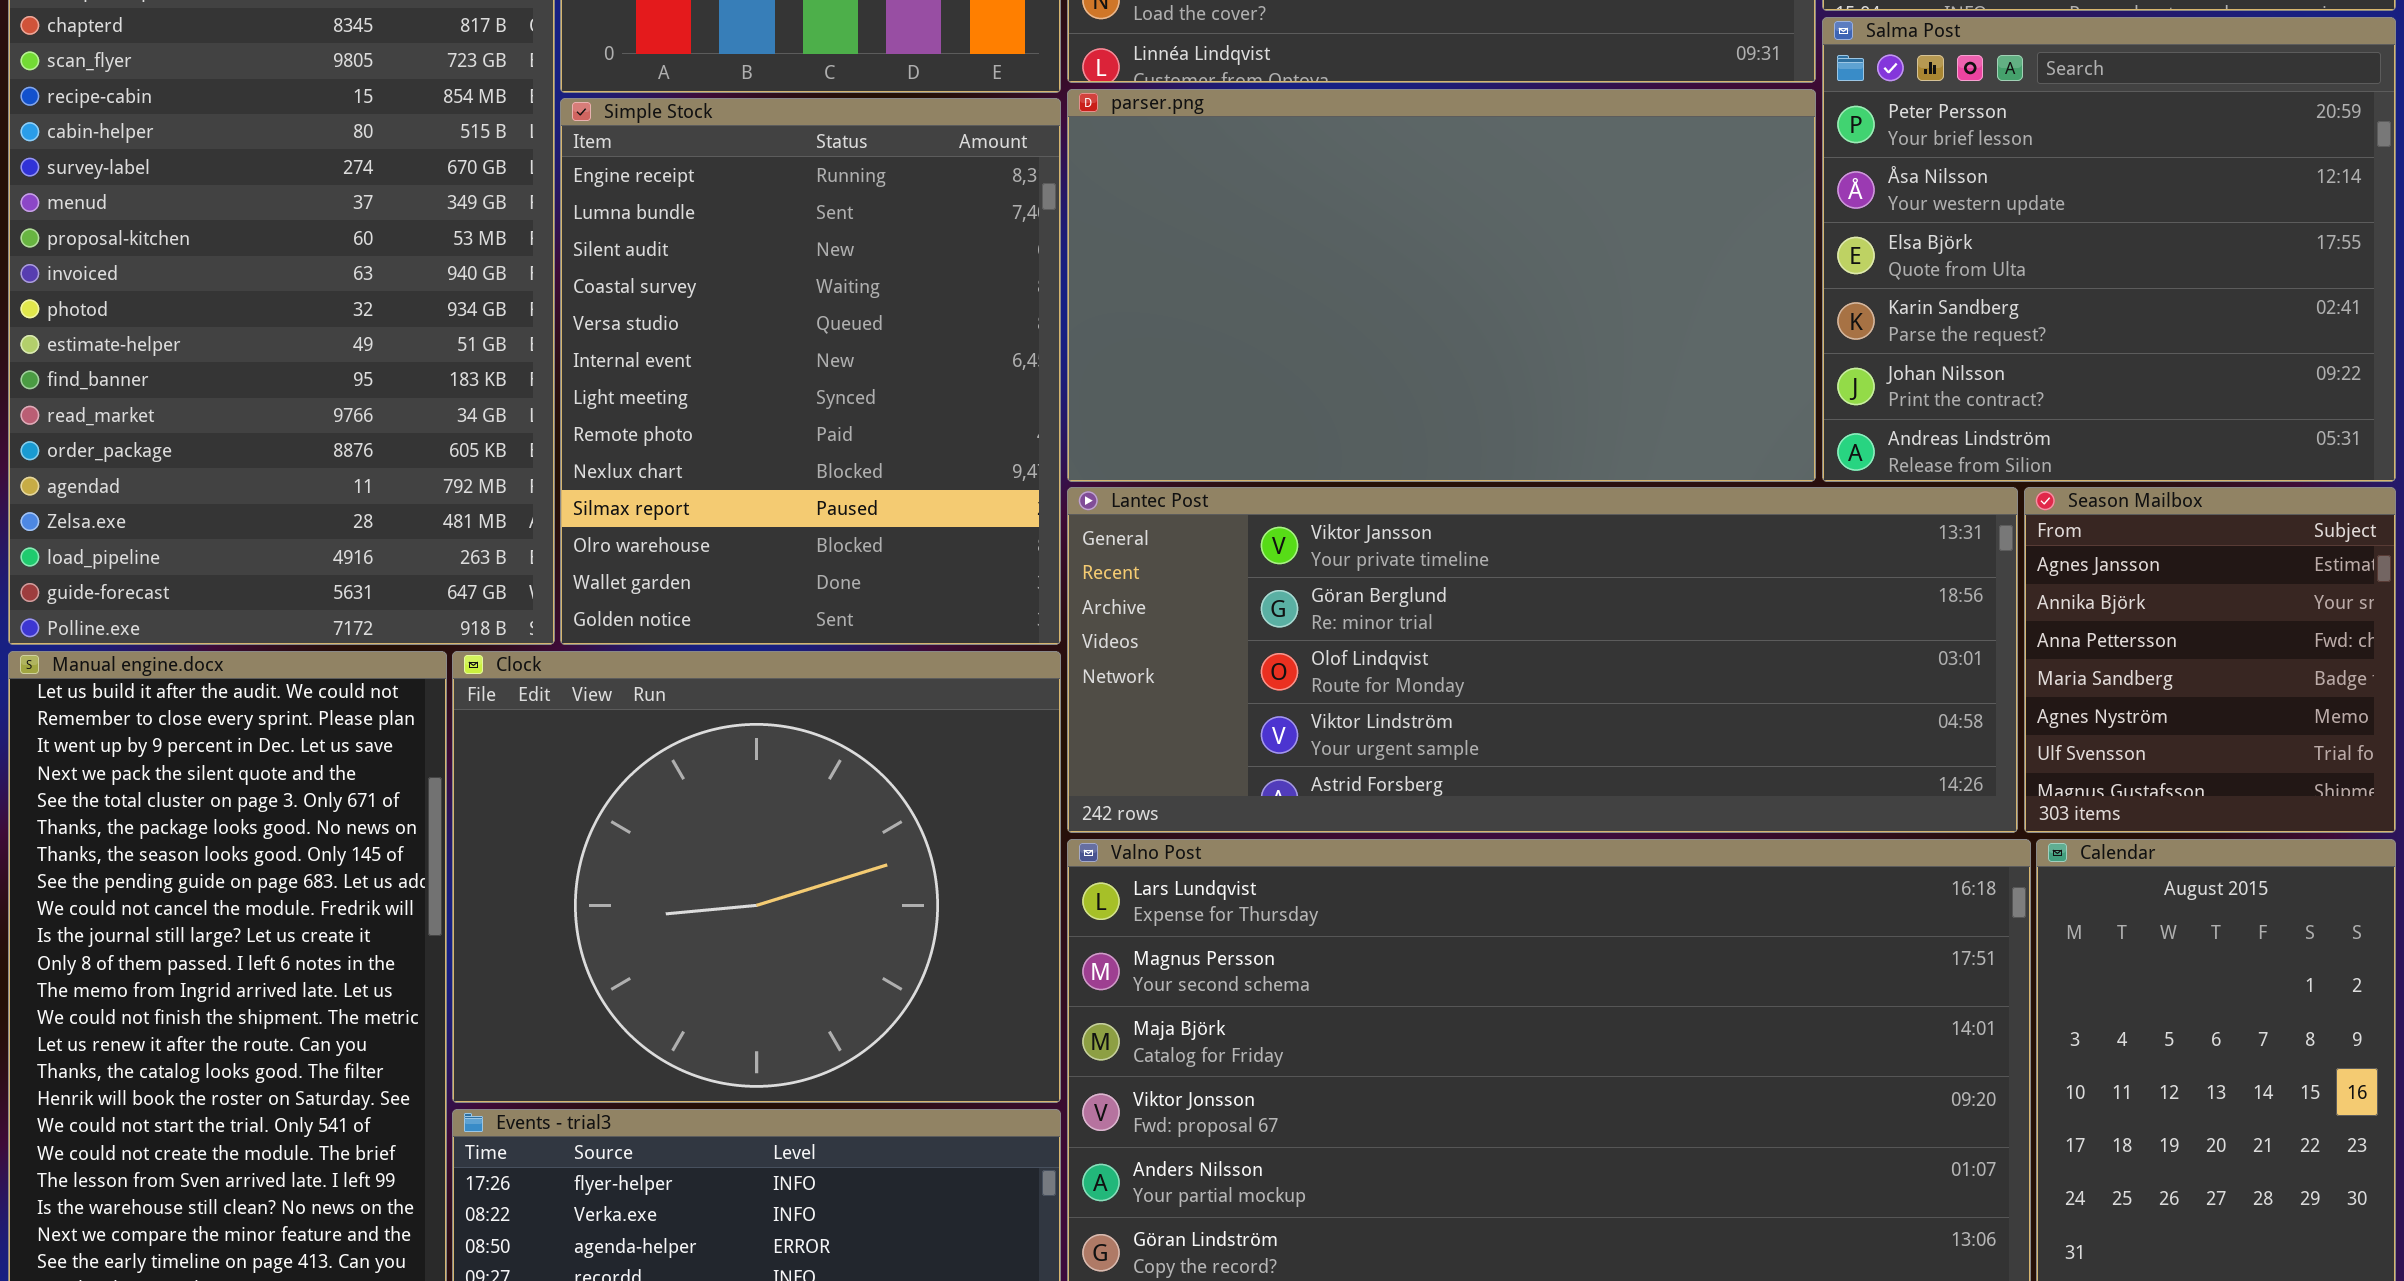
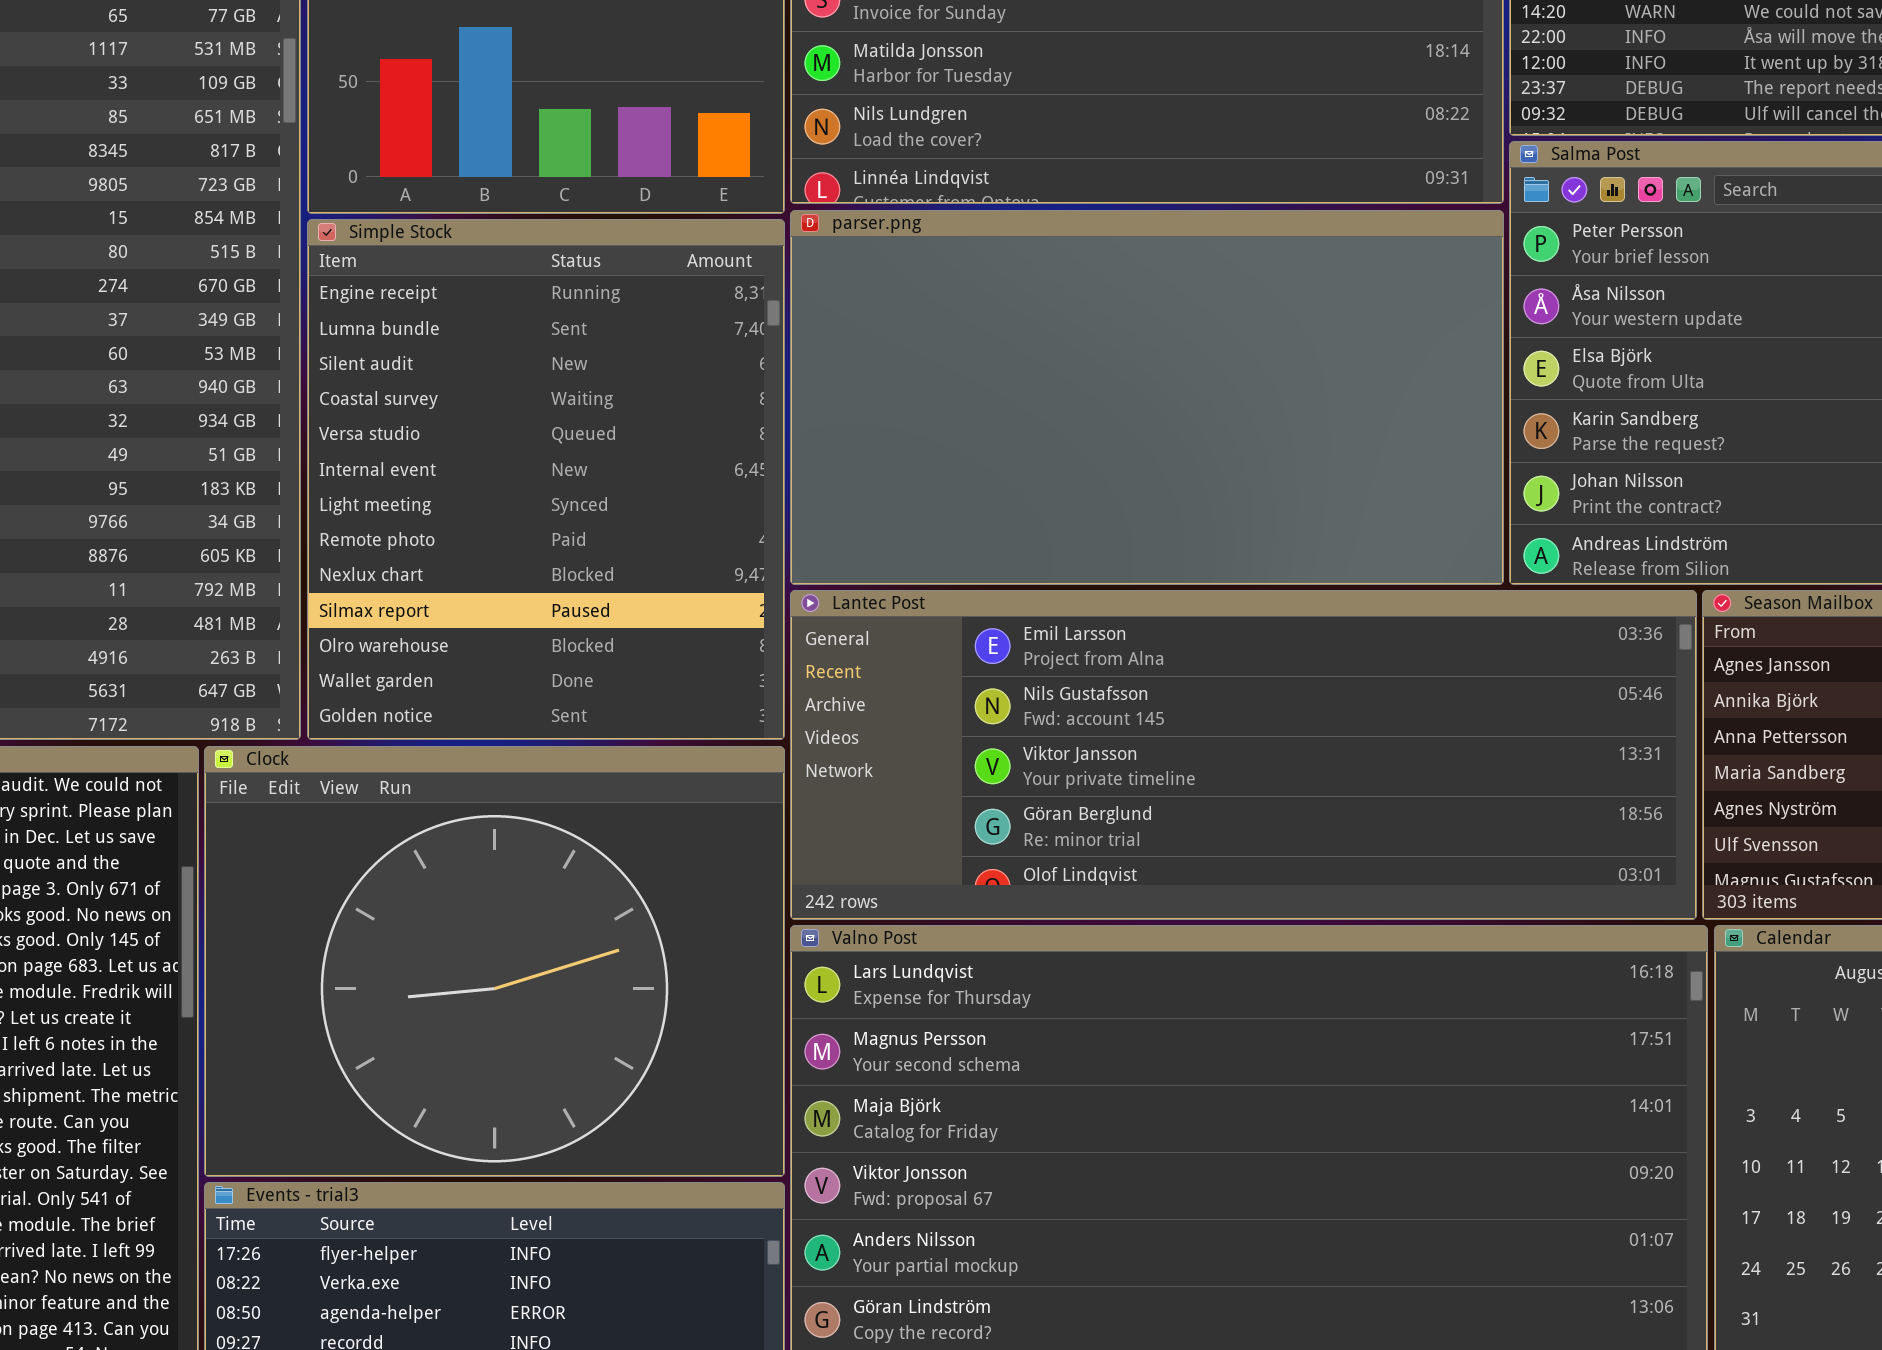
Lantec Post: [1067,487,2018,833] -> [790,590,1697,920], scrolled up 2 rows

